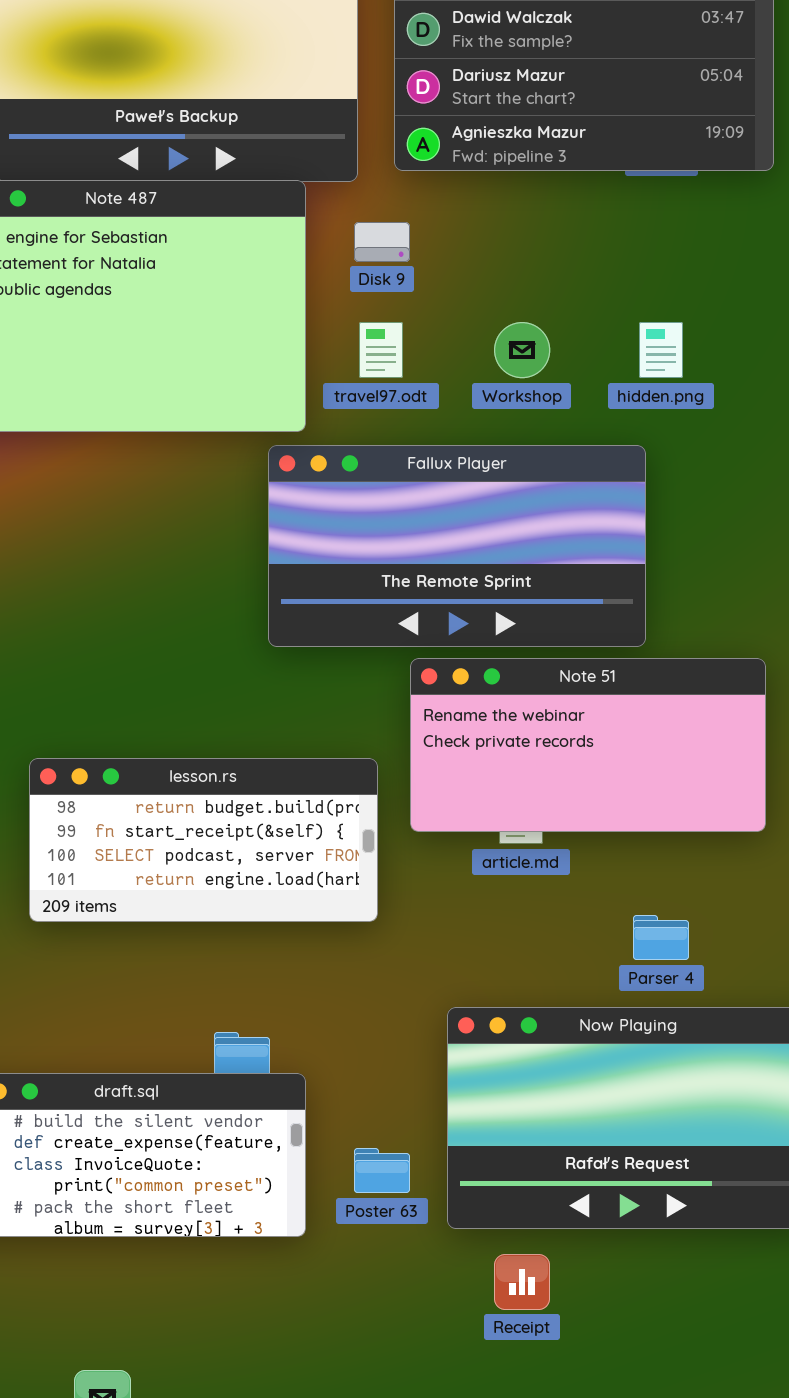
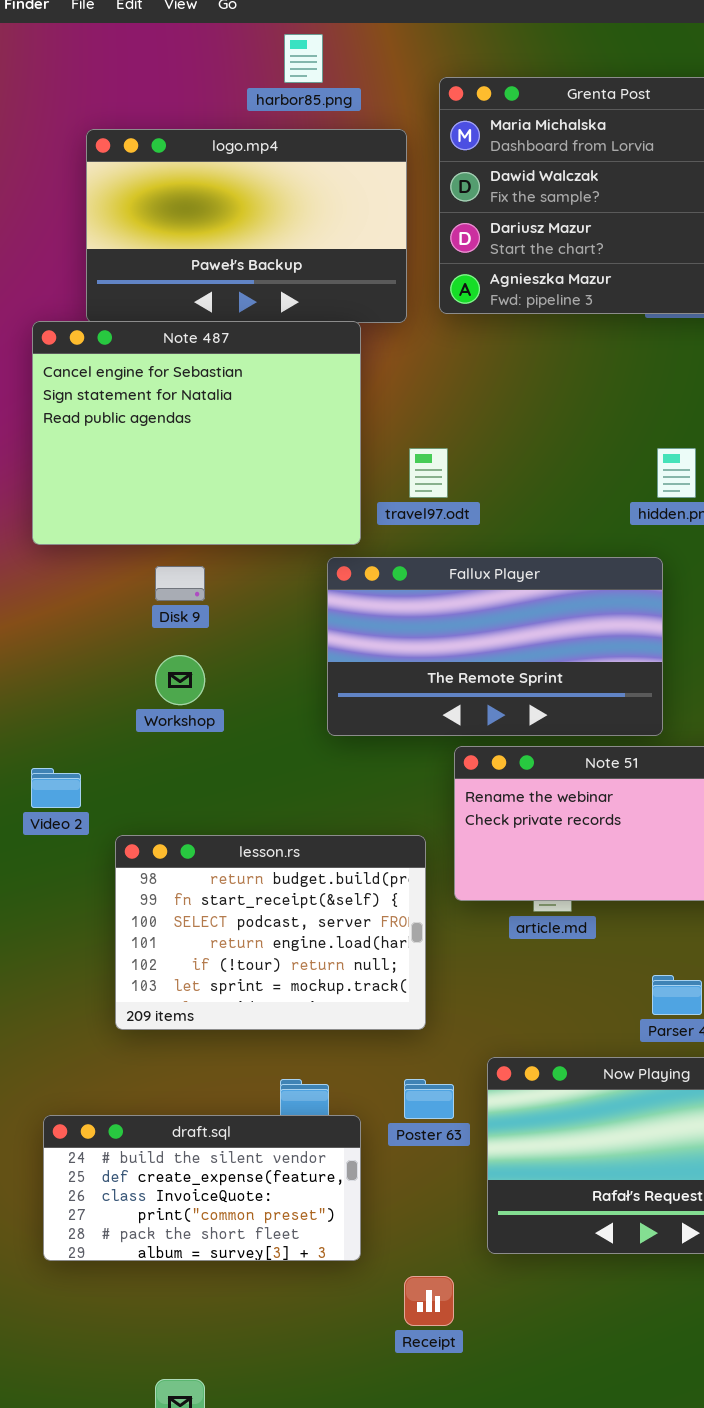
Disk 9: [354,222,410,262] -> [155,566,205,601], moved
Workshop: [494,322,550,378] -> [155,655,205,705], moved
lesson.rs: [29,758,378,922] -> [115,835,426,1030], resized
Poster 63: [354,1148,410,1193] -> [404,1079,454,1119], moved
Receipt: [494,1254,550,1310] -> [404,1276,454,1326], moved

